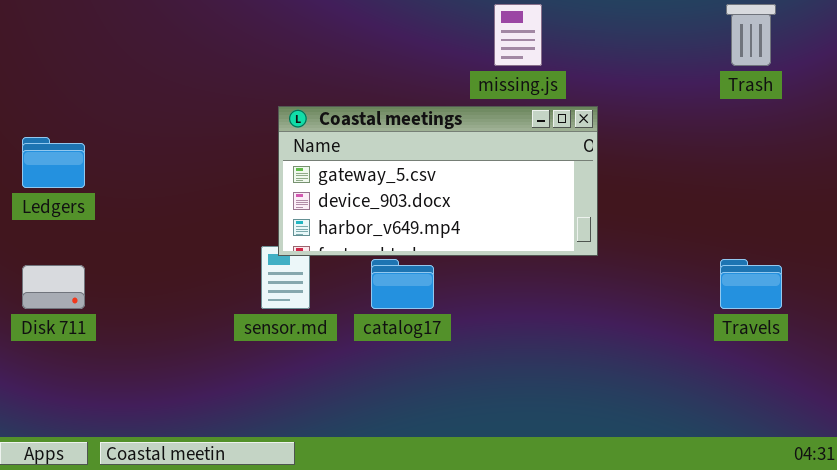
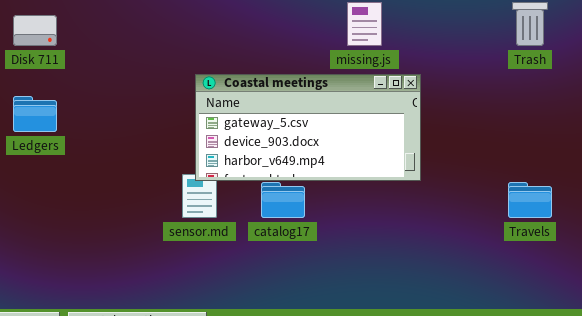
Disk 711: [22,265,85,309] -> [13,15,57,46], moved

